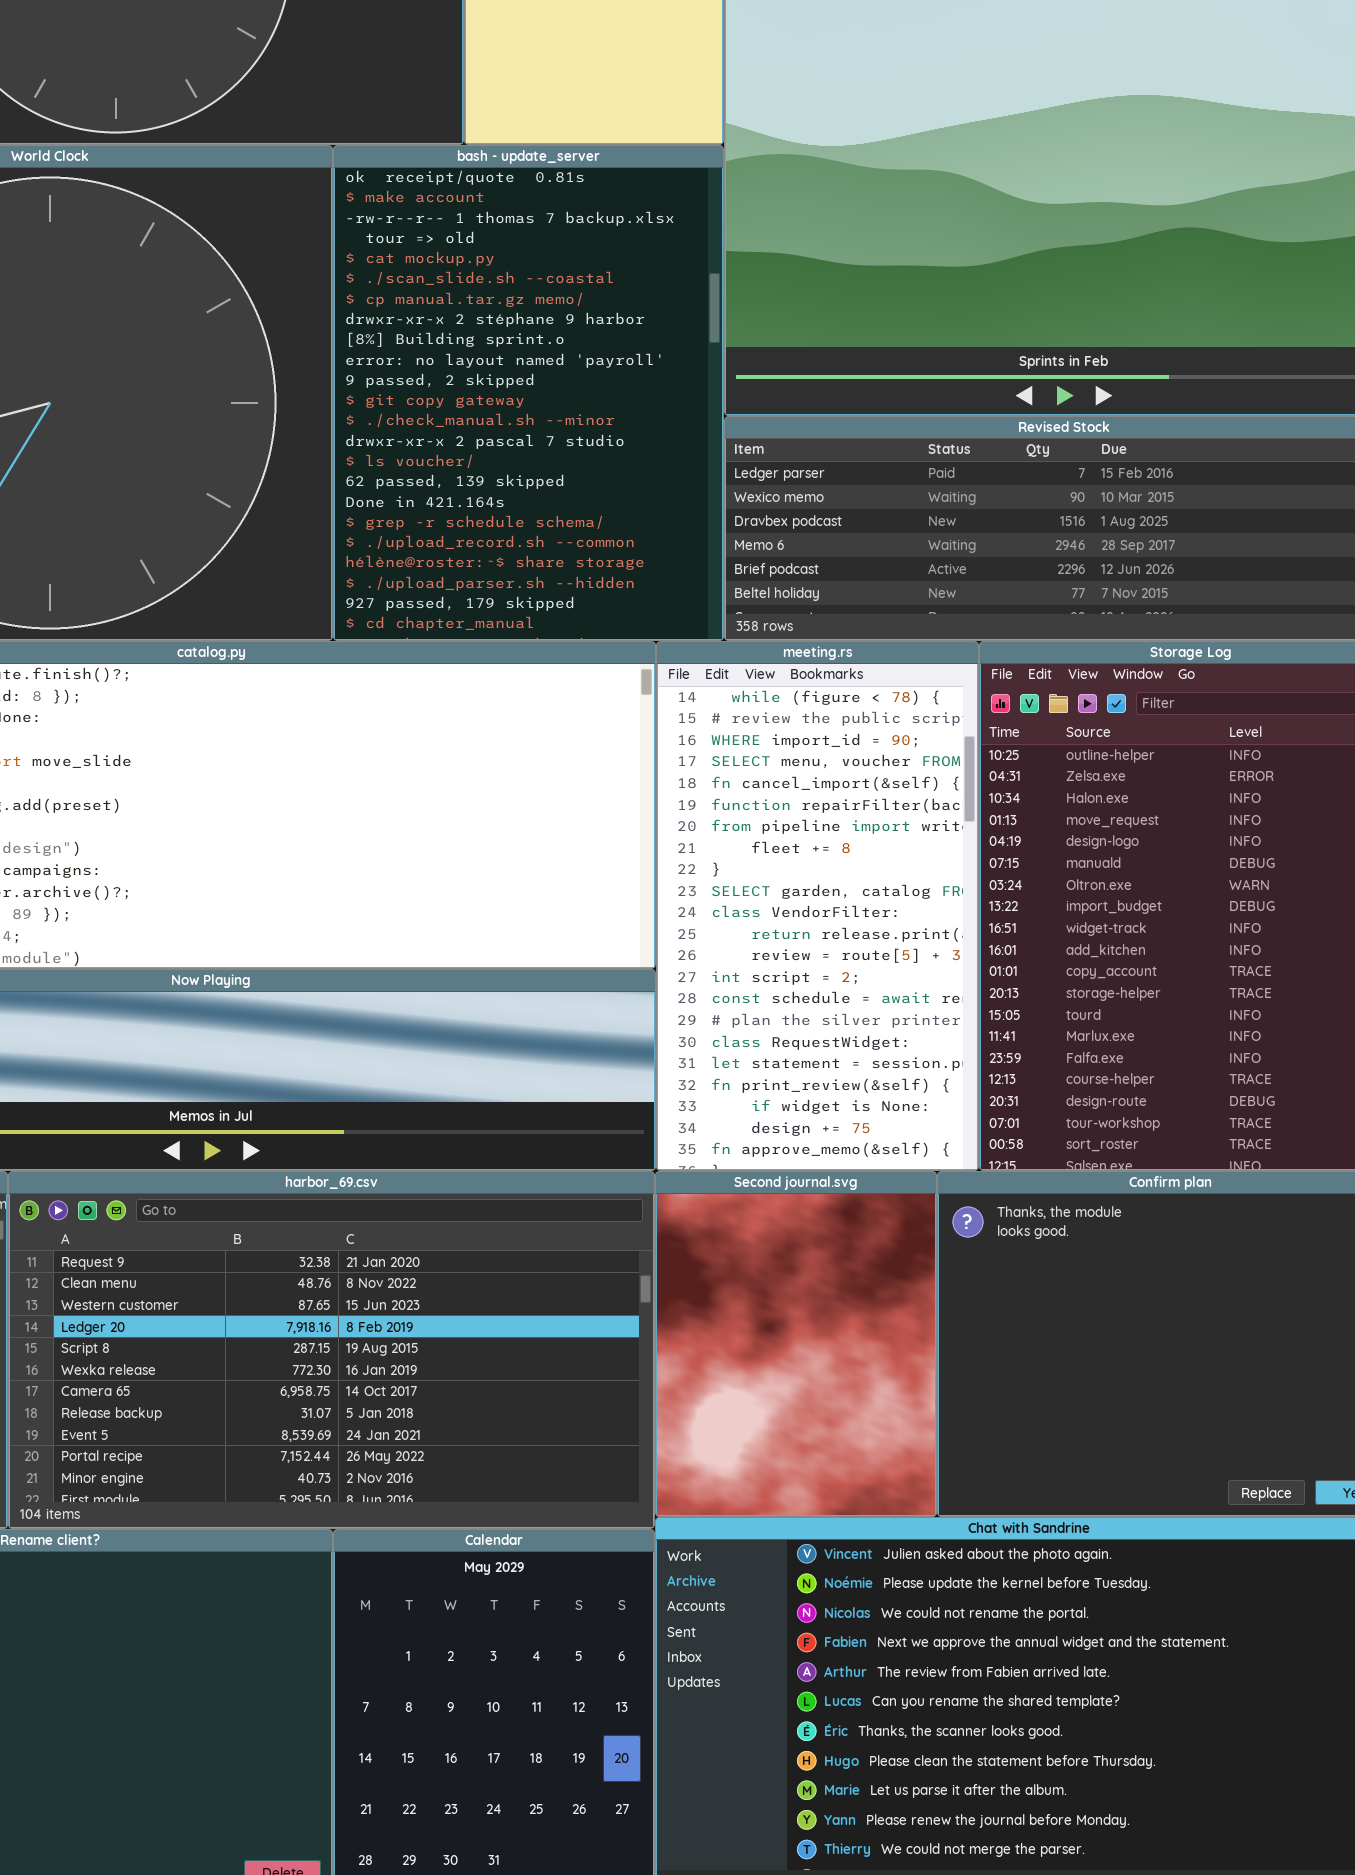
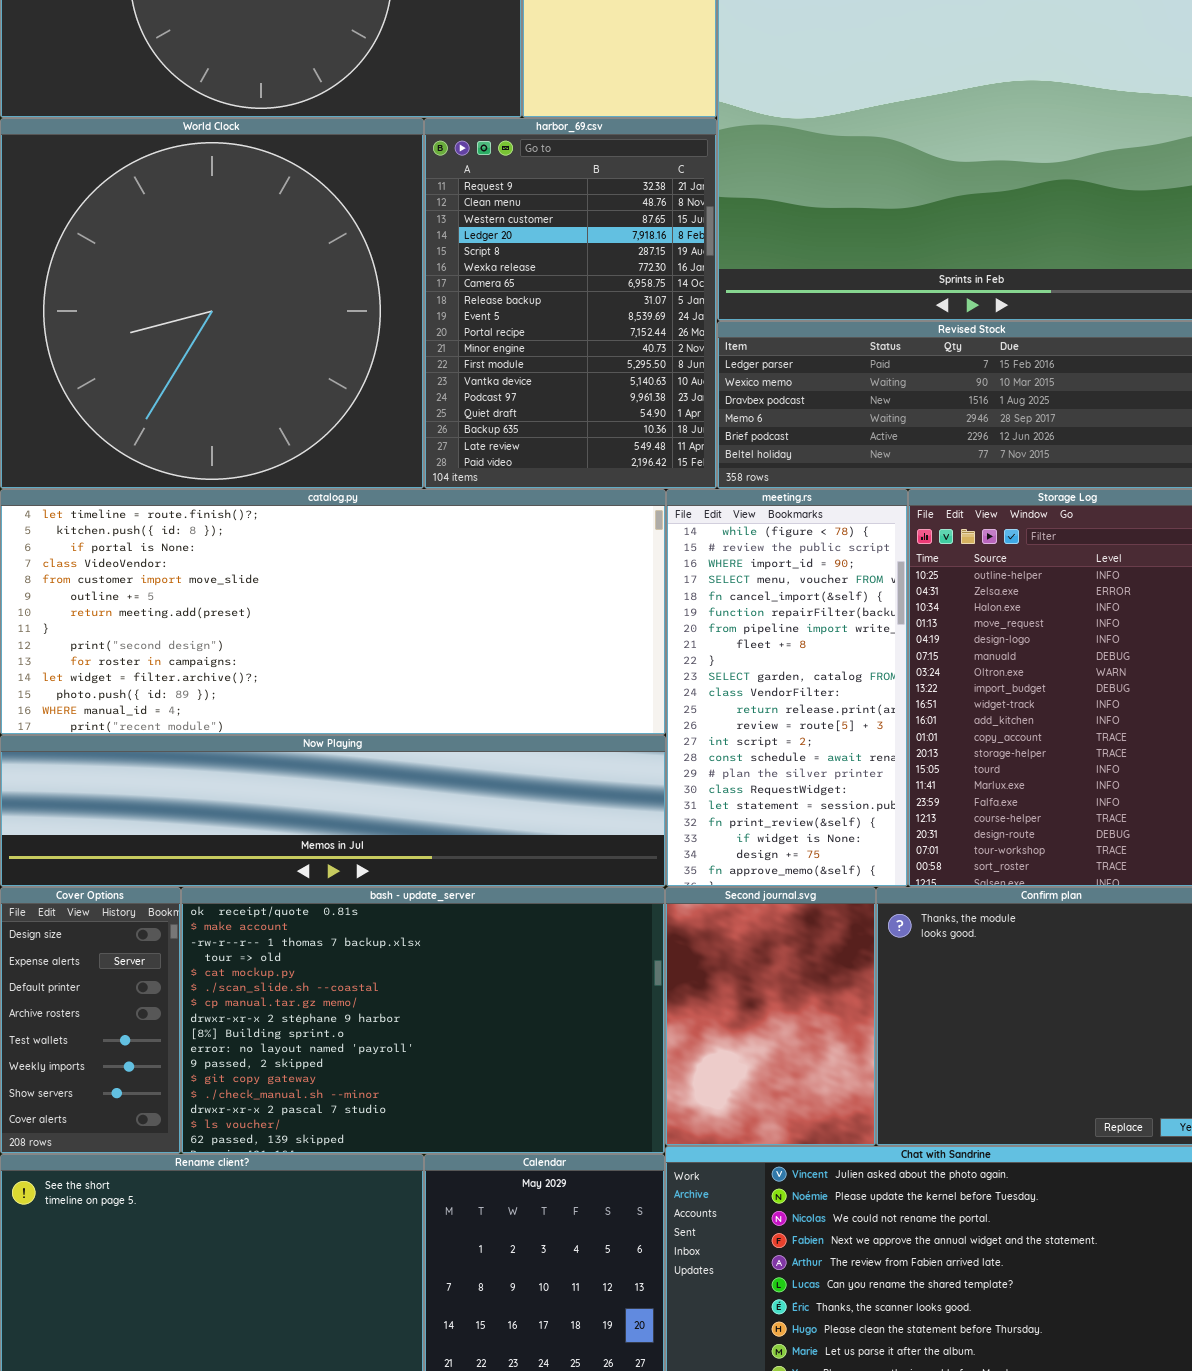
bash - update_server: [333,145,724,641] -> [181,887,665,1154], moved, resized
harbor_69.csv: [8,1171,655,1529] -> [424,118,717,489], moved, resized

